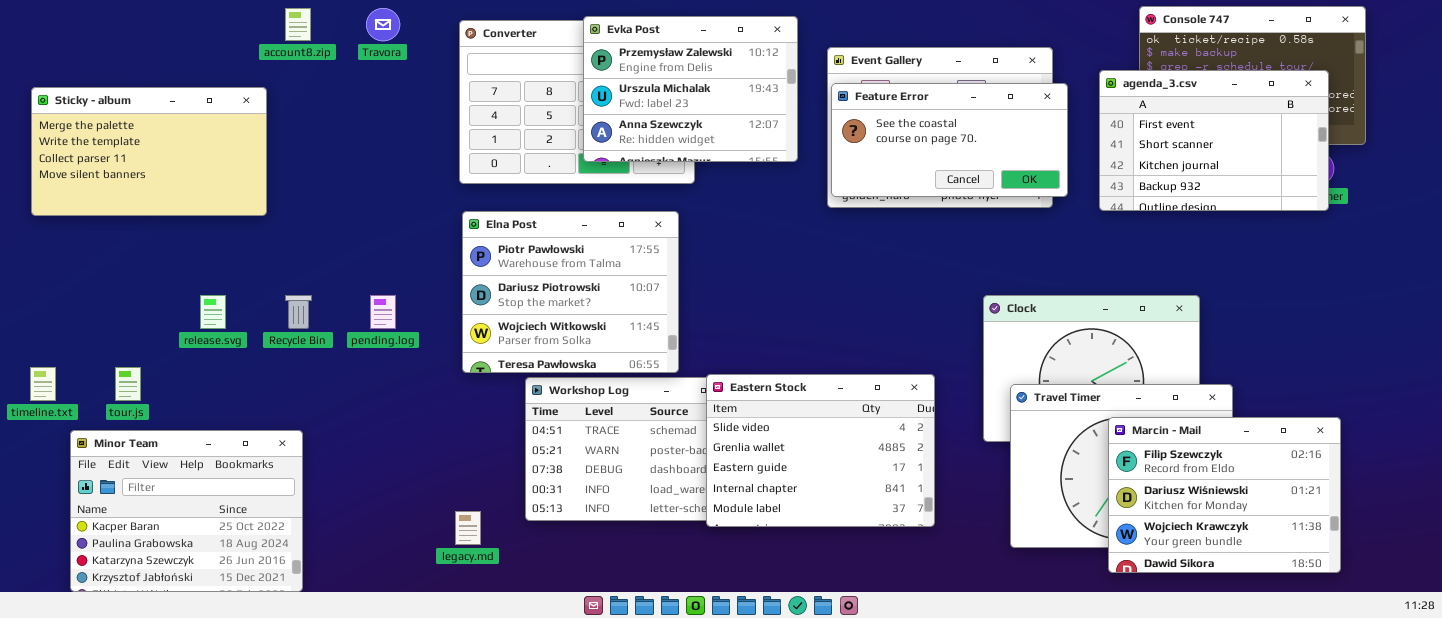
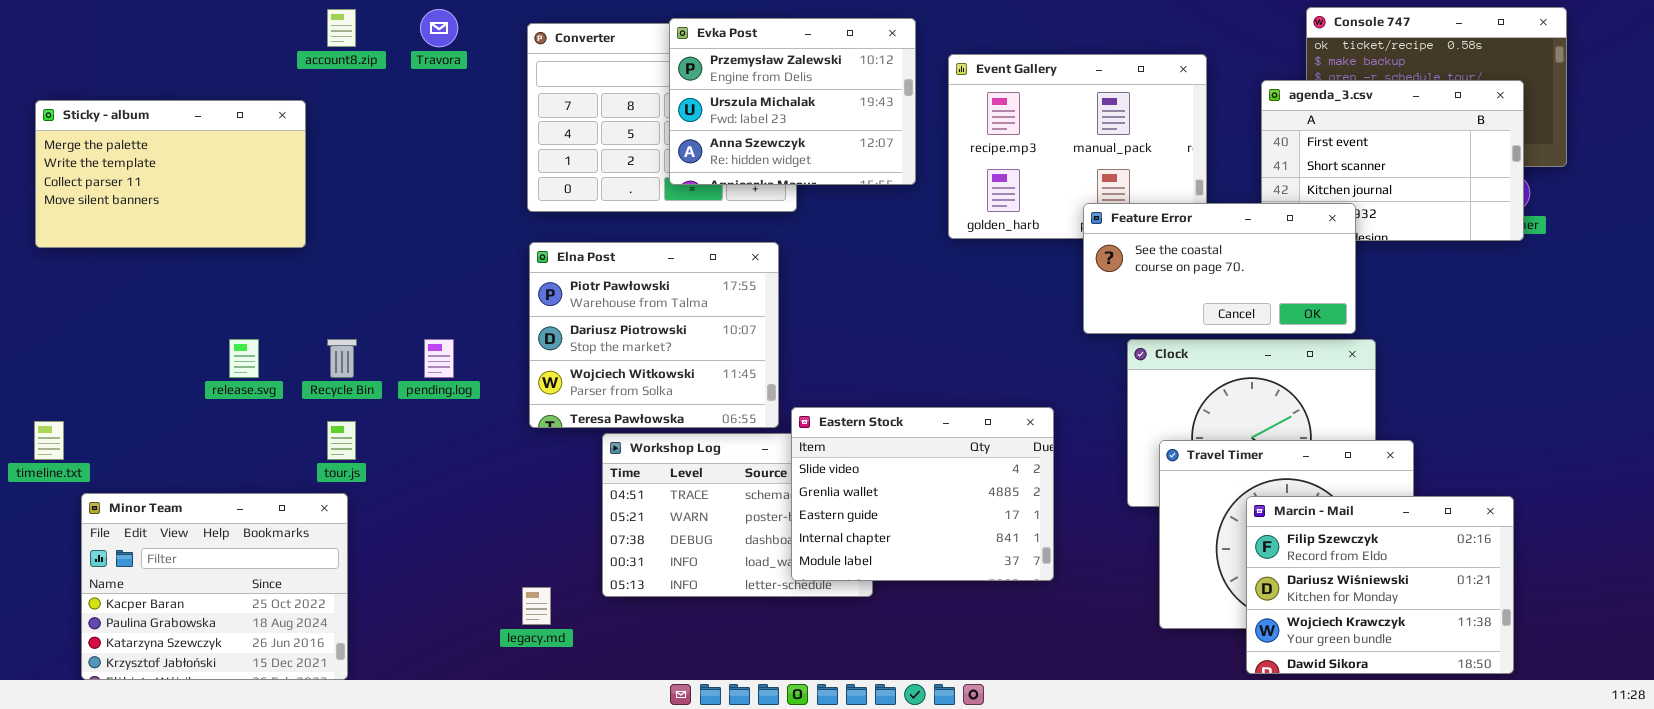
Feature Error: [831,83,1068,197] -> [1083,203,1356,334], moved
tour.js: [115,367,141,401] -> [327,421,356,460], moved
Eastern Stock: [706,374,935,527] -> [791,407,1054,581], moved
Marcin - Mail: [1108,417,1341,573] -> [1246,496,1514,674], moved

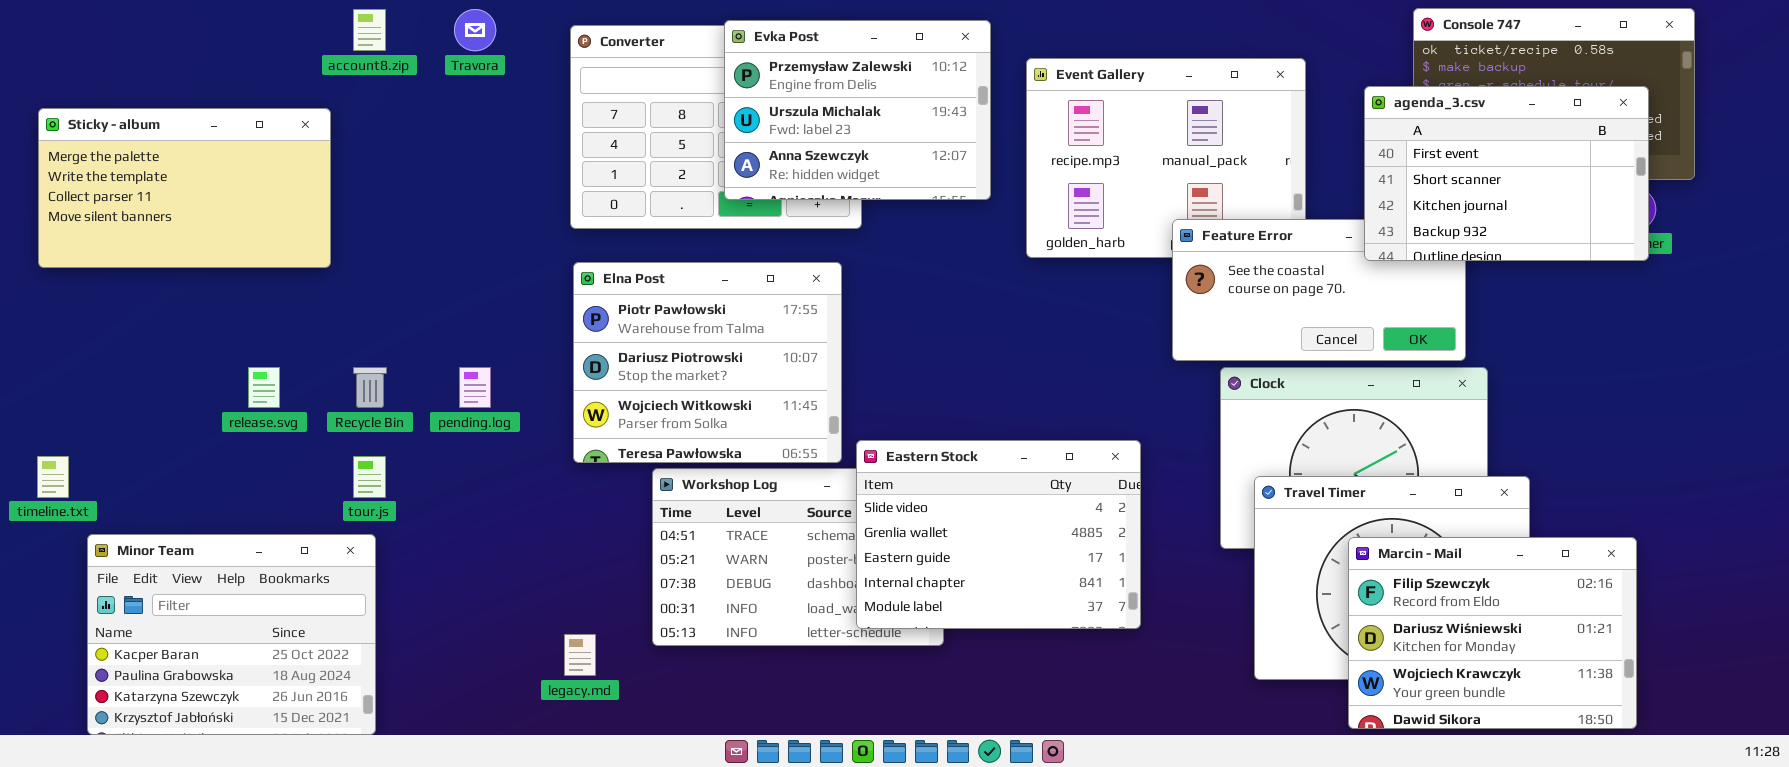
agenda_3.csv: [1261,80,1524,241] -> [1364,86,1649,261], raised

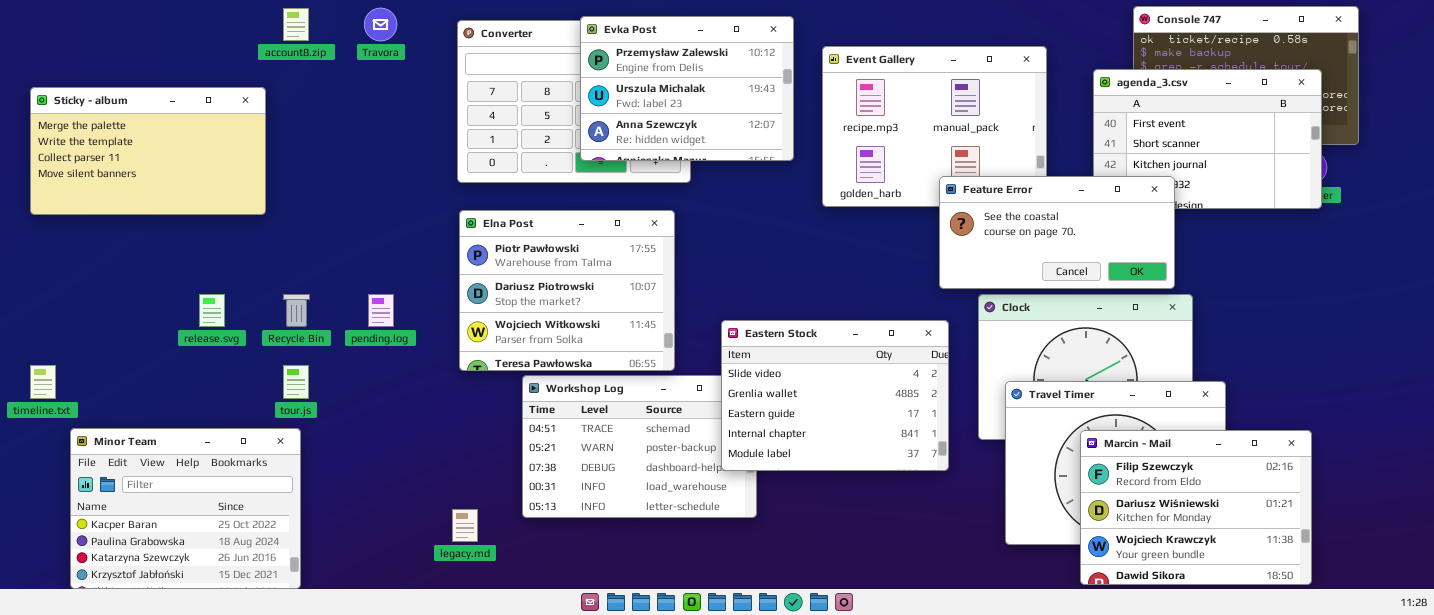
Feature Error: [1172,219,1466,361] -> [939,176,1175,289], raised
Eastern Stock: [856,440,1141,629] -> [721,320,949,471], moved

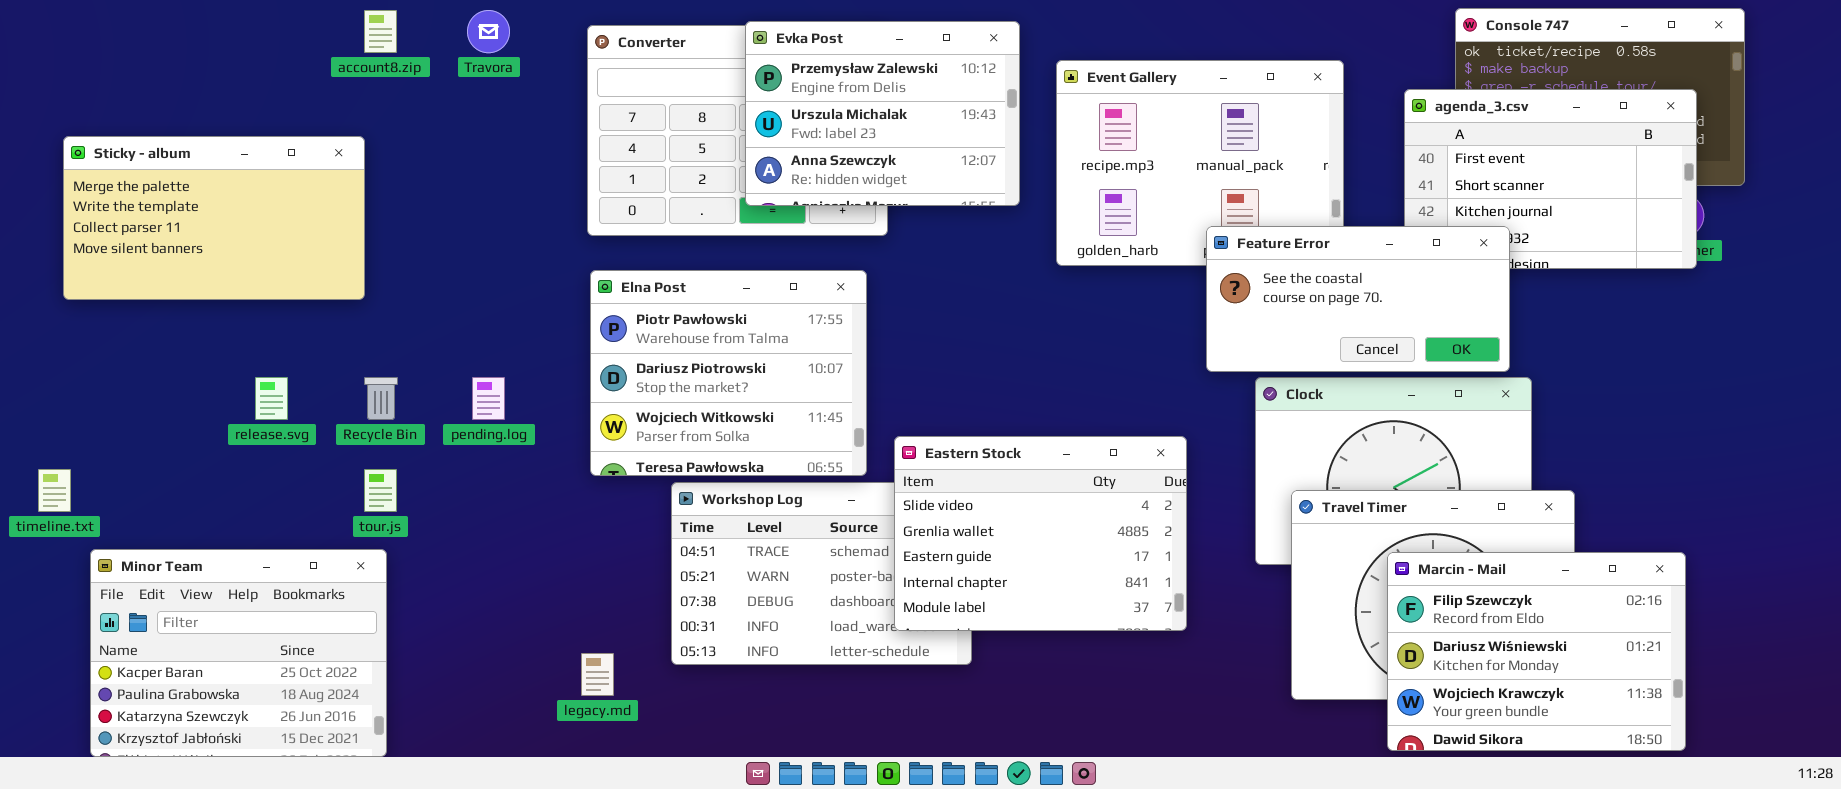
Sticky - album: [30,87,266,215] -> [63,136,365,300], moved
Eastern Stock: [721,320,949,471] -> [894,436,1187,631], moved

